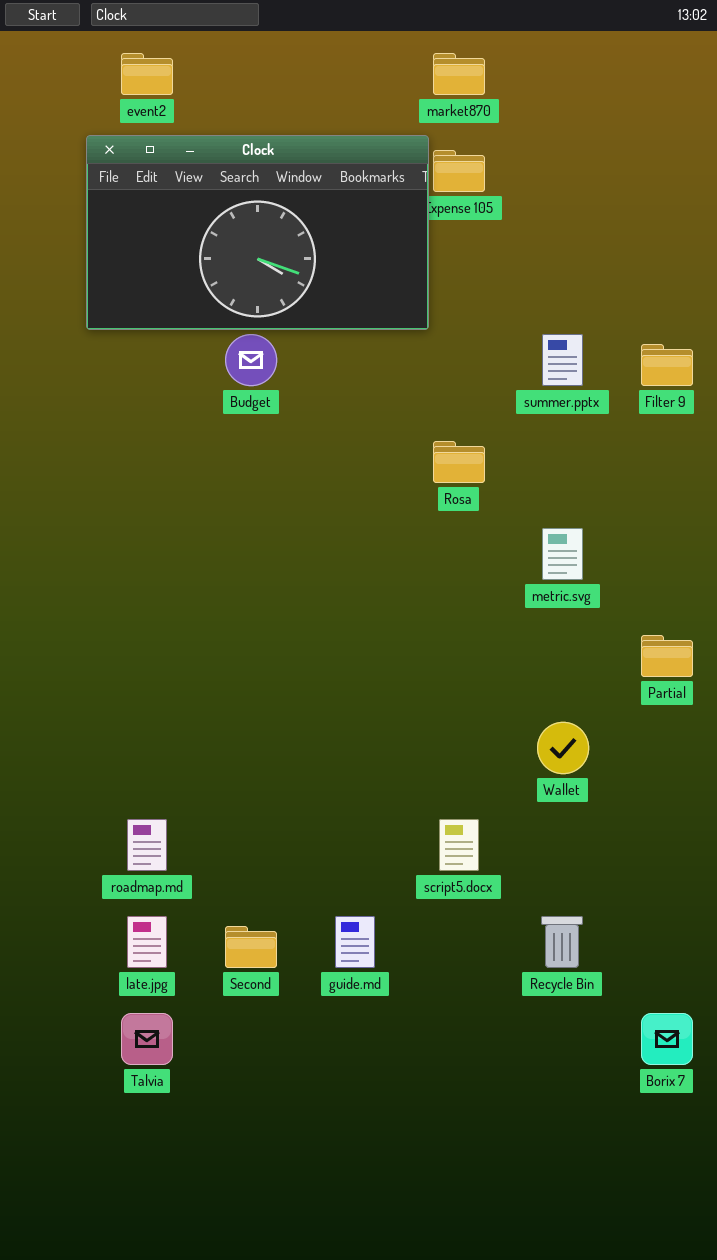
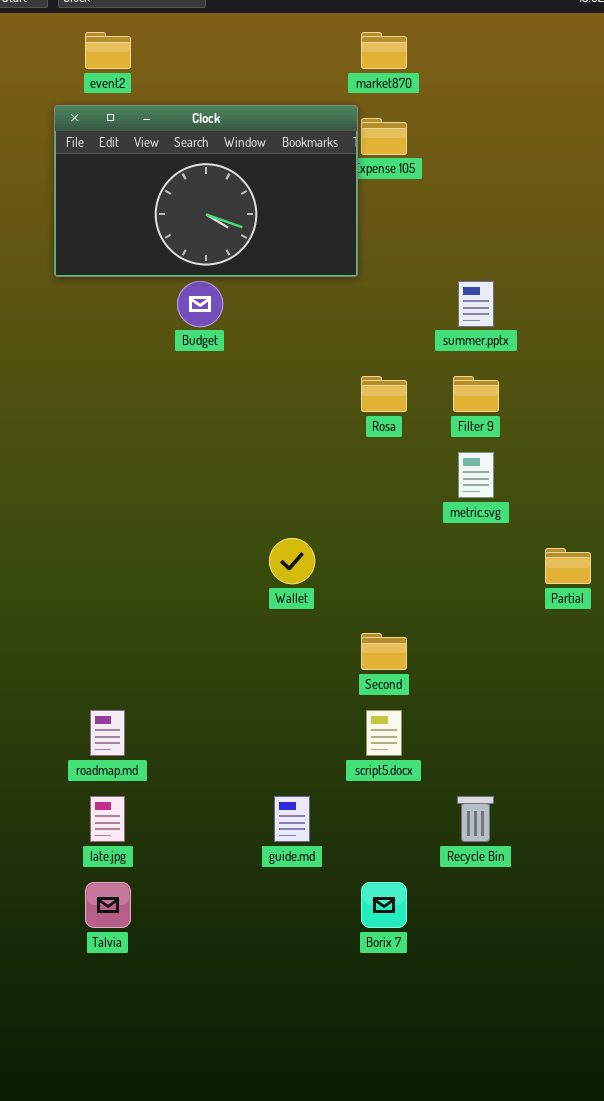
Filter 9: [641,344,693,386] -> [453,376,499,412], moved
Wallet: [537,722,589,774] -> [269,538,315,584], moved
Second: [225,926,277,968] -> [361,633,407,670], moved
Borix 7: [641,1013,693,1065] -> [361,882,407,928], moved

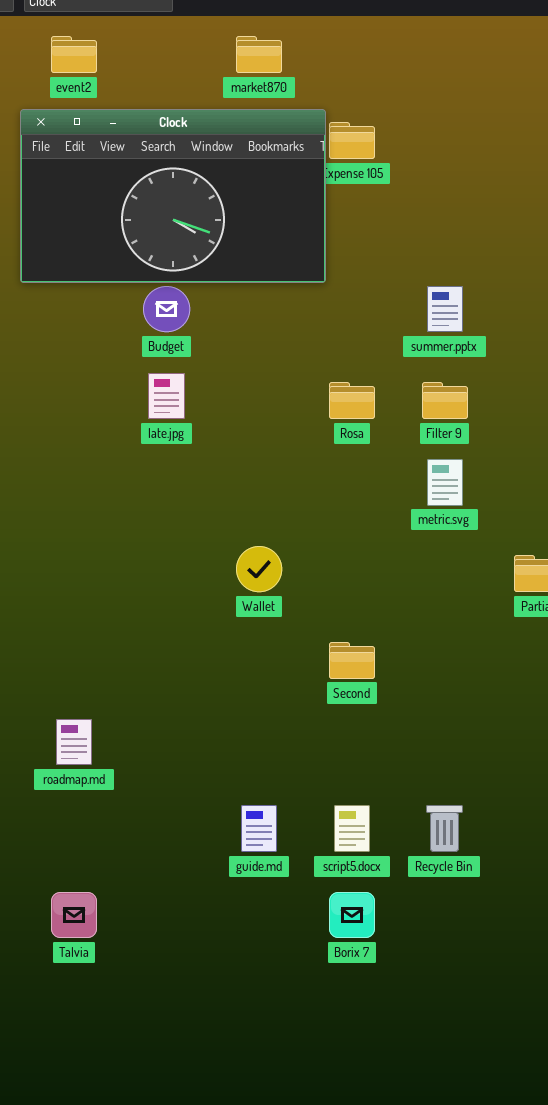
market870: [361,32,407,69] -> [236,36,282,73], moved
script5.docx: [366,710,402,756] -> [334,805,370,852], moved
late.jpg: [90,796,125,842] -> [148,373,185,419], moved

